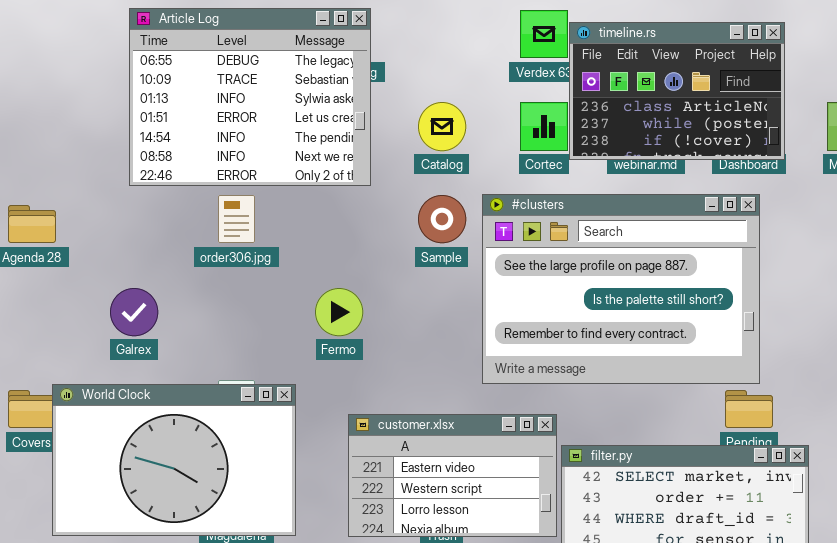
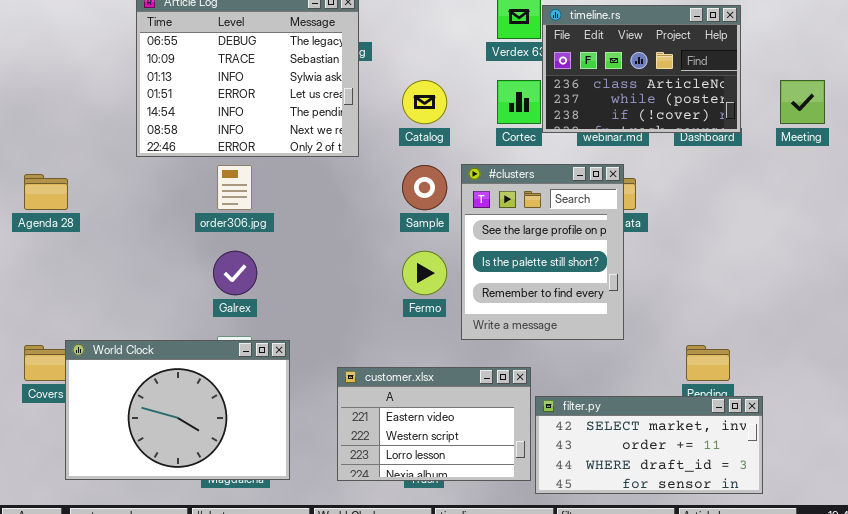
#clusters: [482,194,760,384] -> [461,164,624,340], resized
Galrex: [110,288,158,336] -> [213,251,257,295], moved
Fermo: [315,288,363,336] -> [402,251,447,295], moved

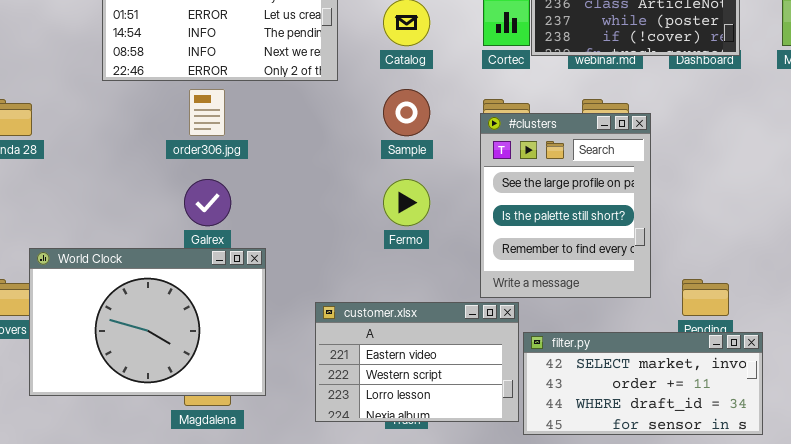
#clusters: [461,164,624,340] -> [480,113,651,298], moved
World Clock: [65,340,290,480] -> [29,248,266,396], moved

